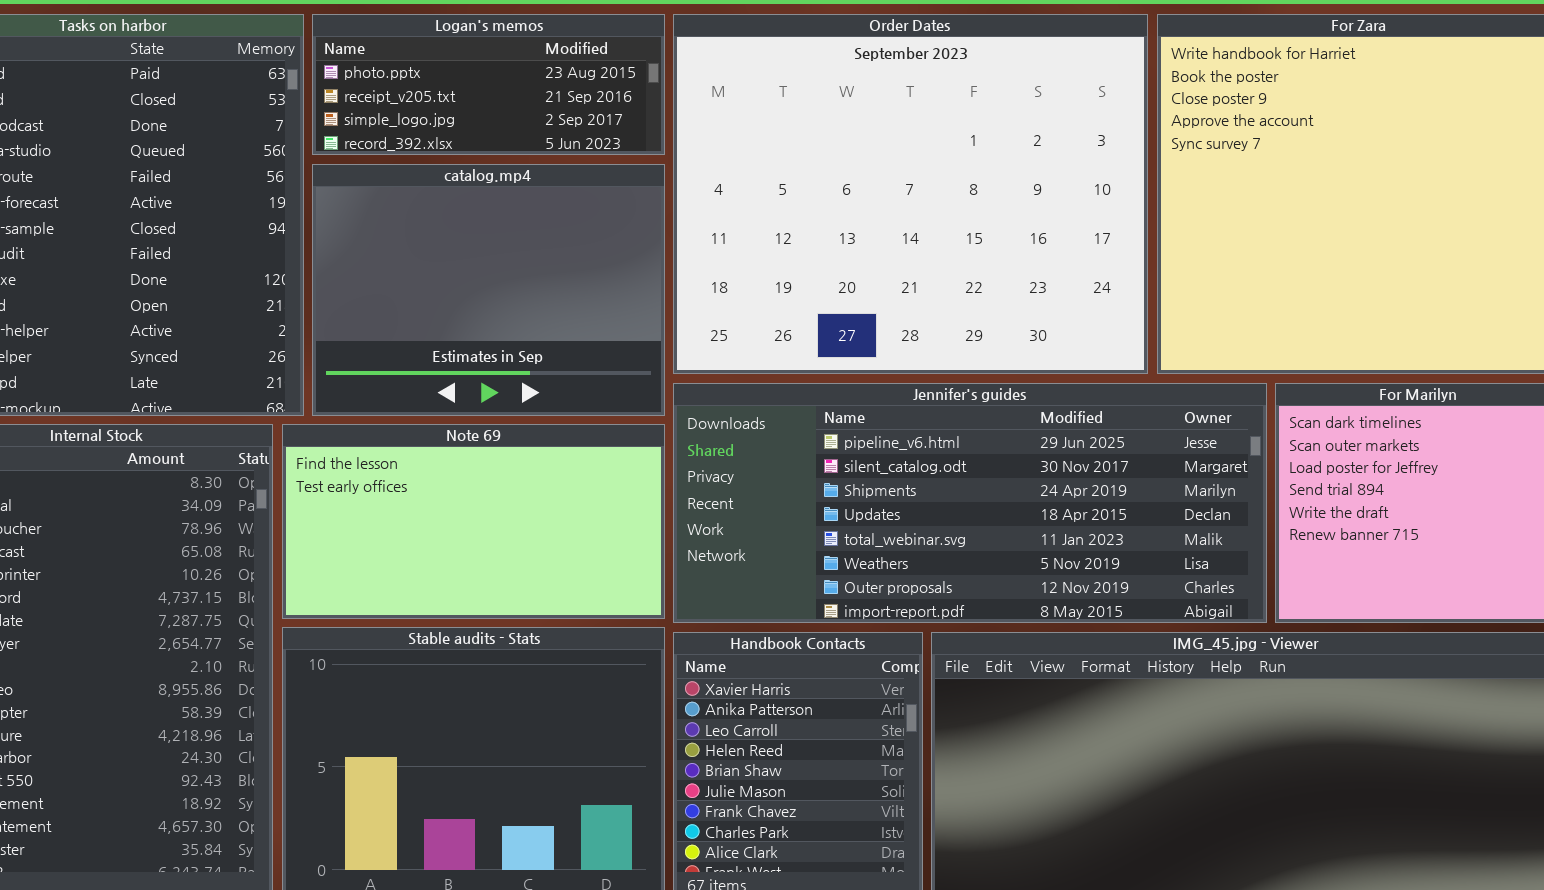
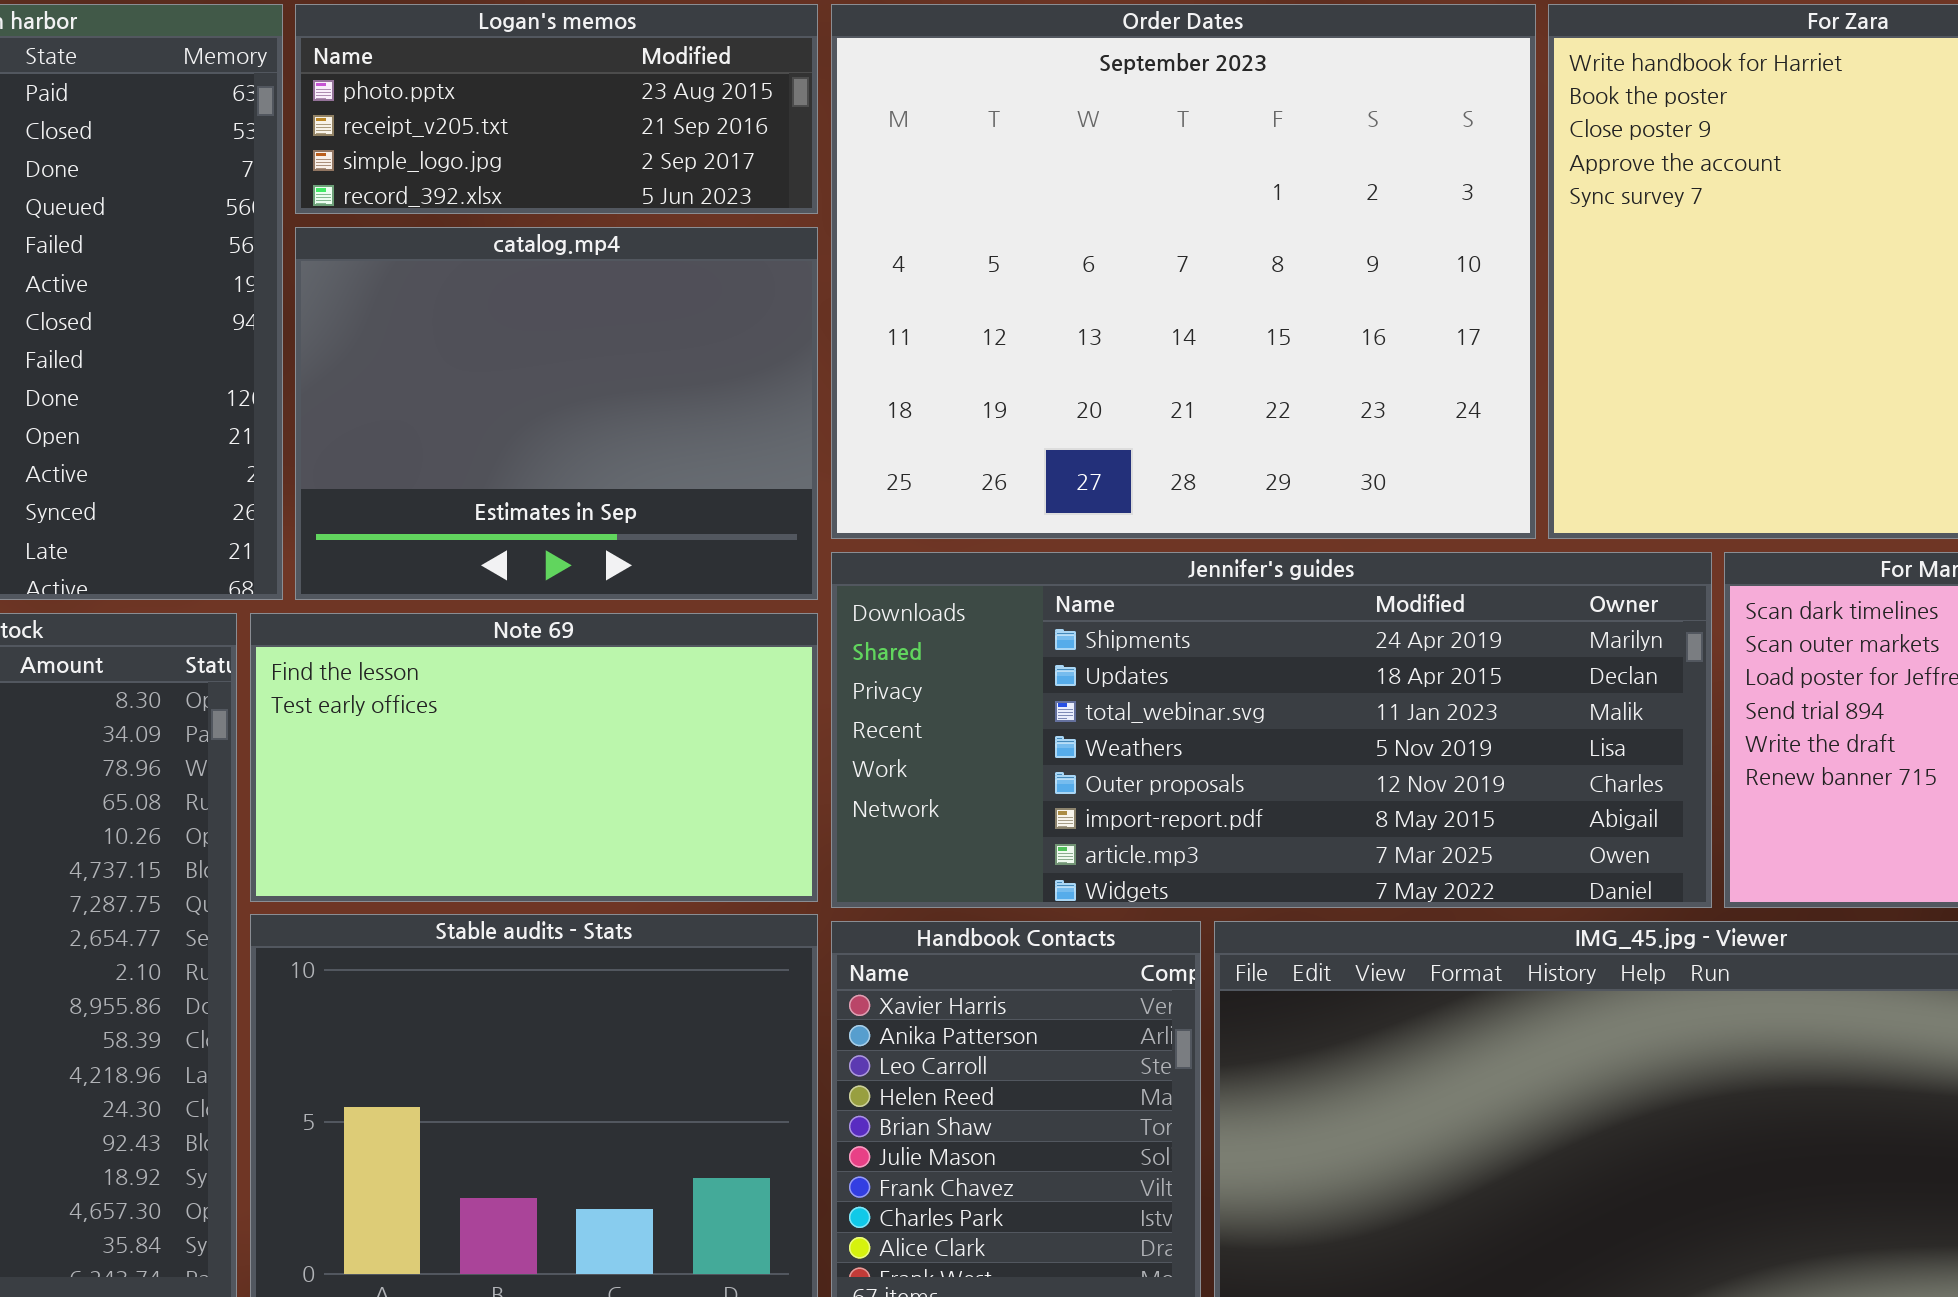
Jennifer's guides: [673,383,1267,623] -> [831,552,1712,908], scrolled down 2 rows

